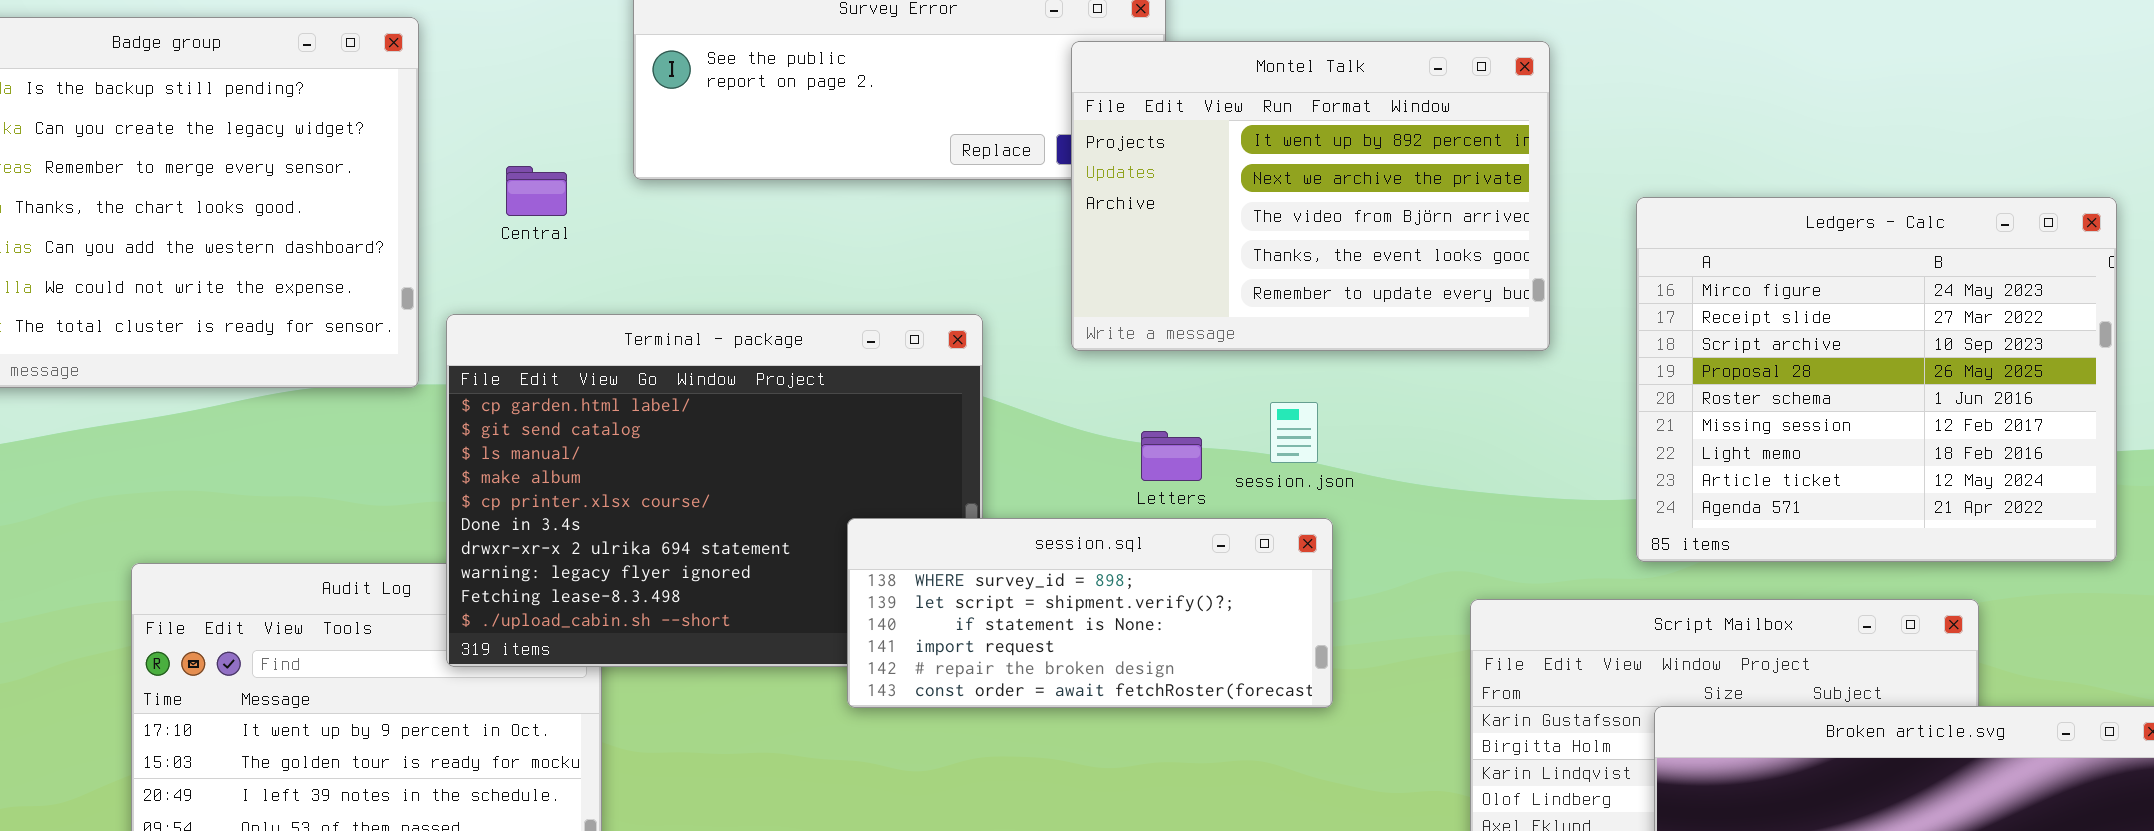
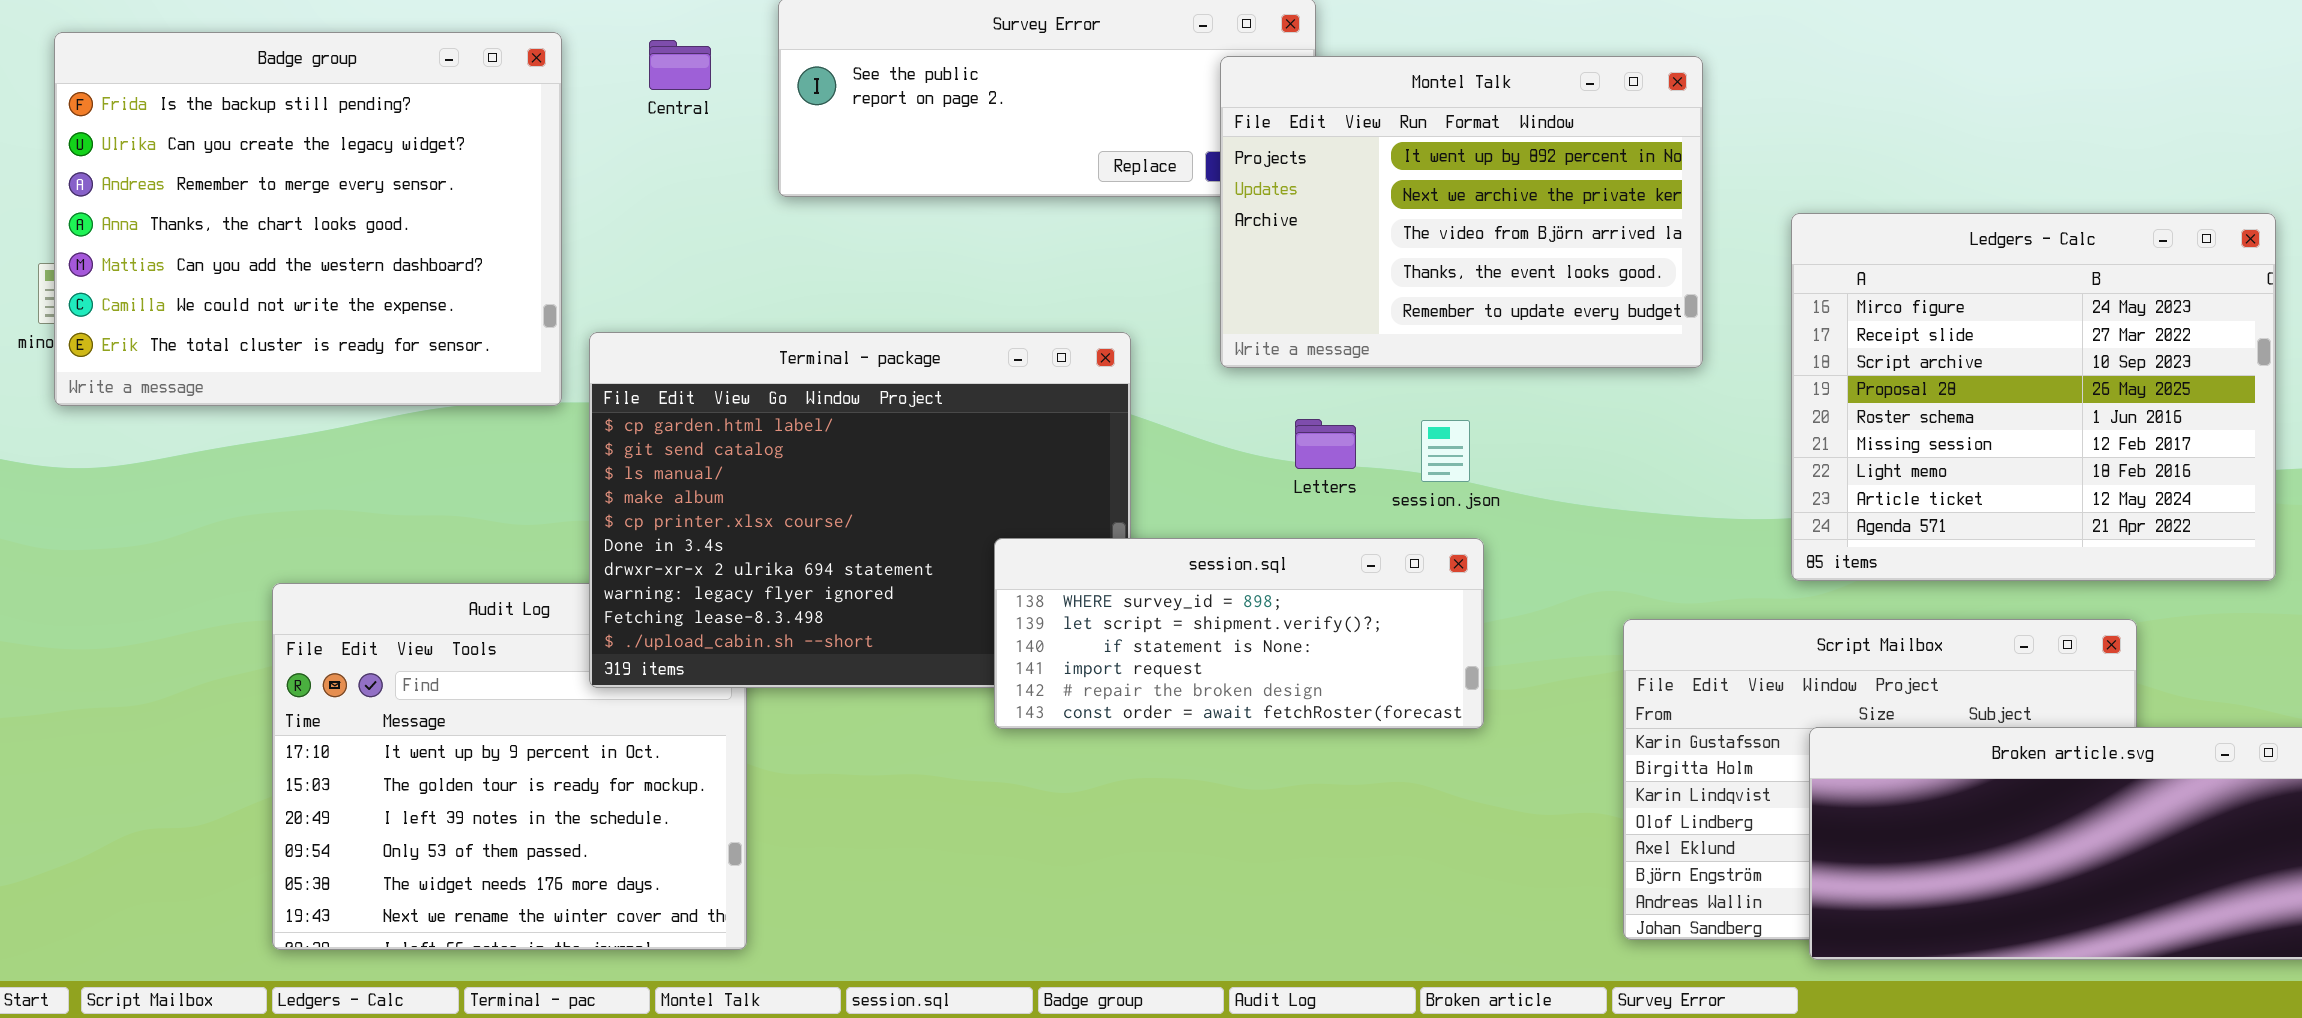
Central: [506,166,567,216] -> [649,40,711,90], moved
Letters: [1141,431,1202,481] -> [1295,419,1356,469], moved

